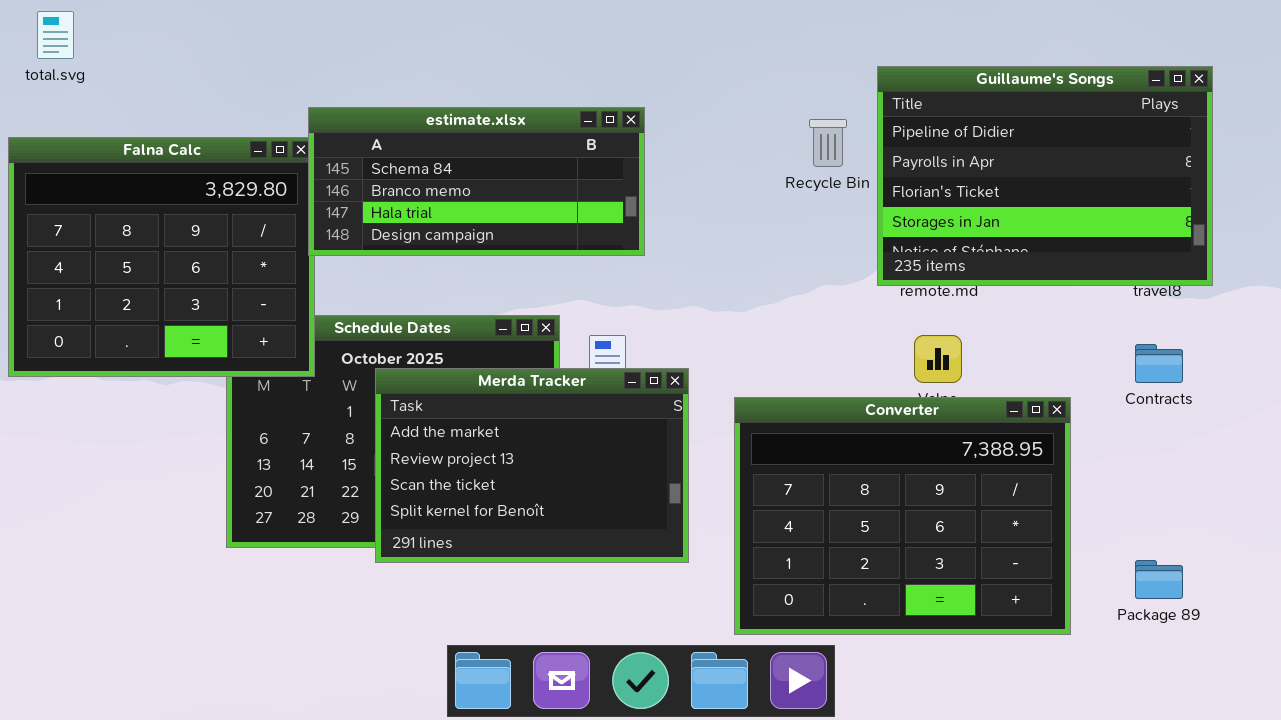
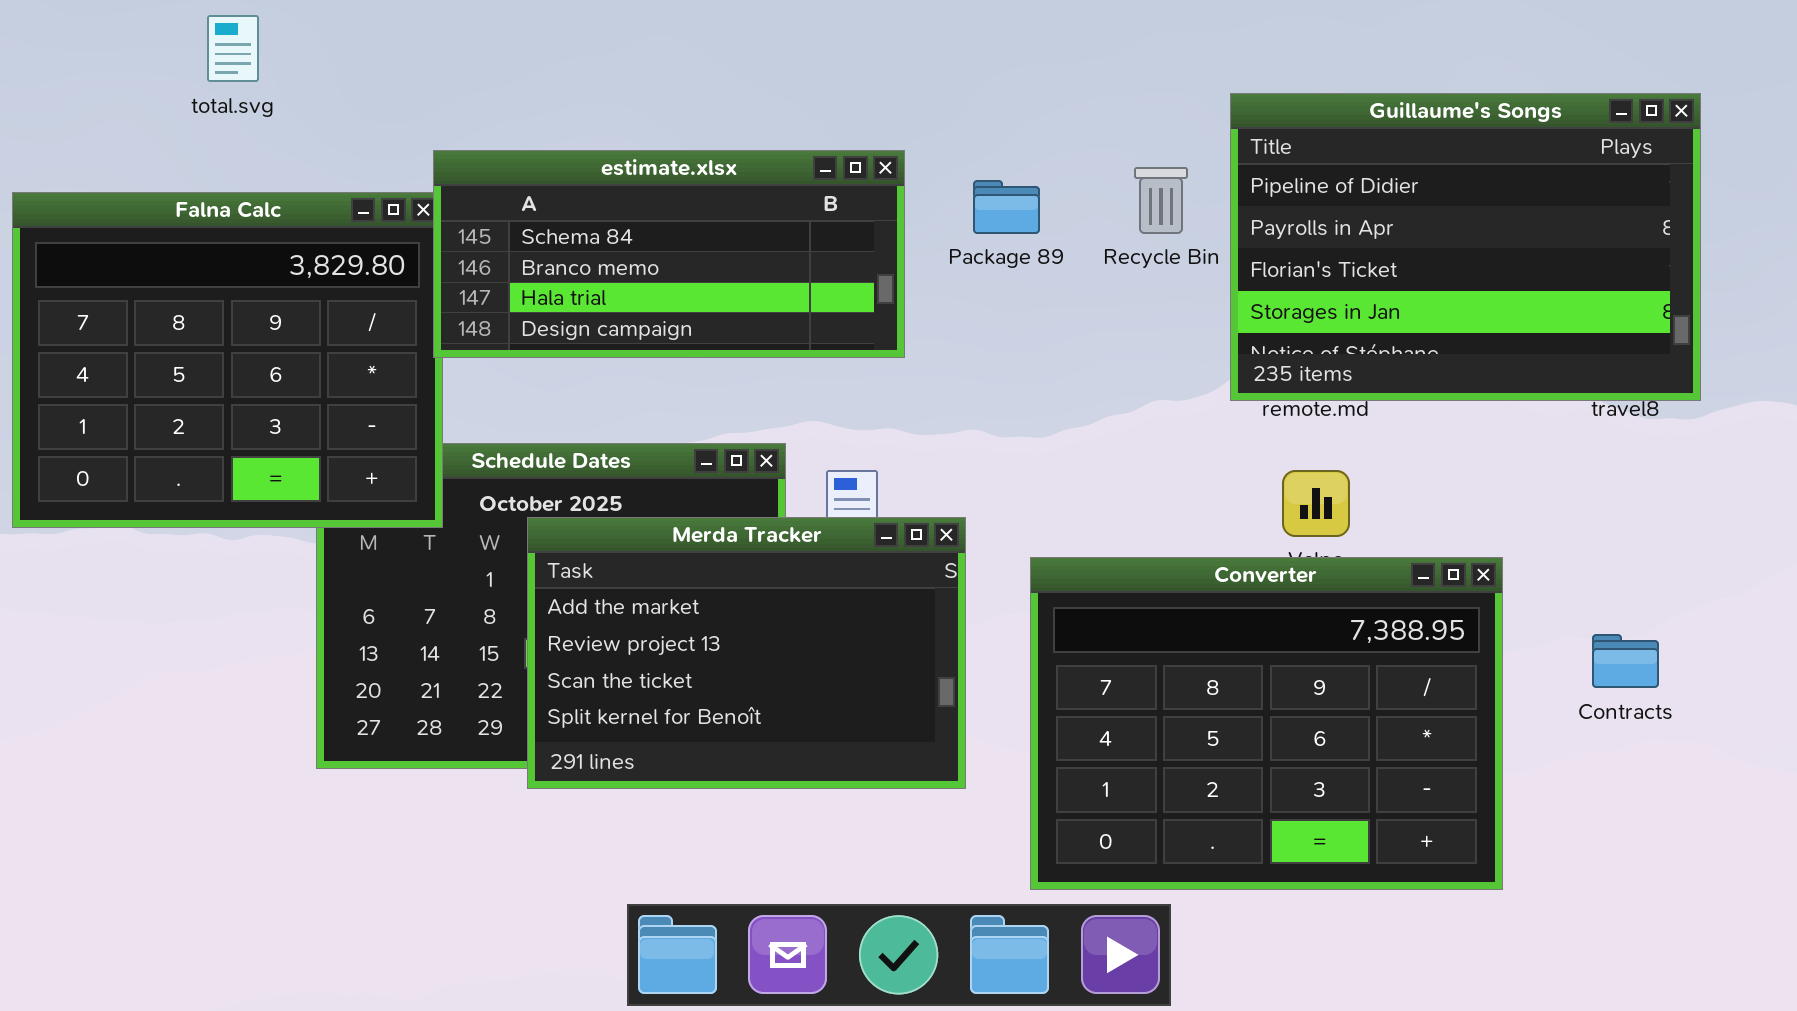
total.svg: [37,11,74,59] -> [207,15,259,82], moved
Contracts: [1135,344,1183,383] -> [1592,634,1659,688], moved
Package 89: [1135,560,1183,599] -> [973,180,1040,234], moved

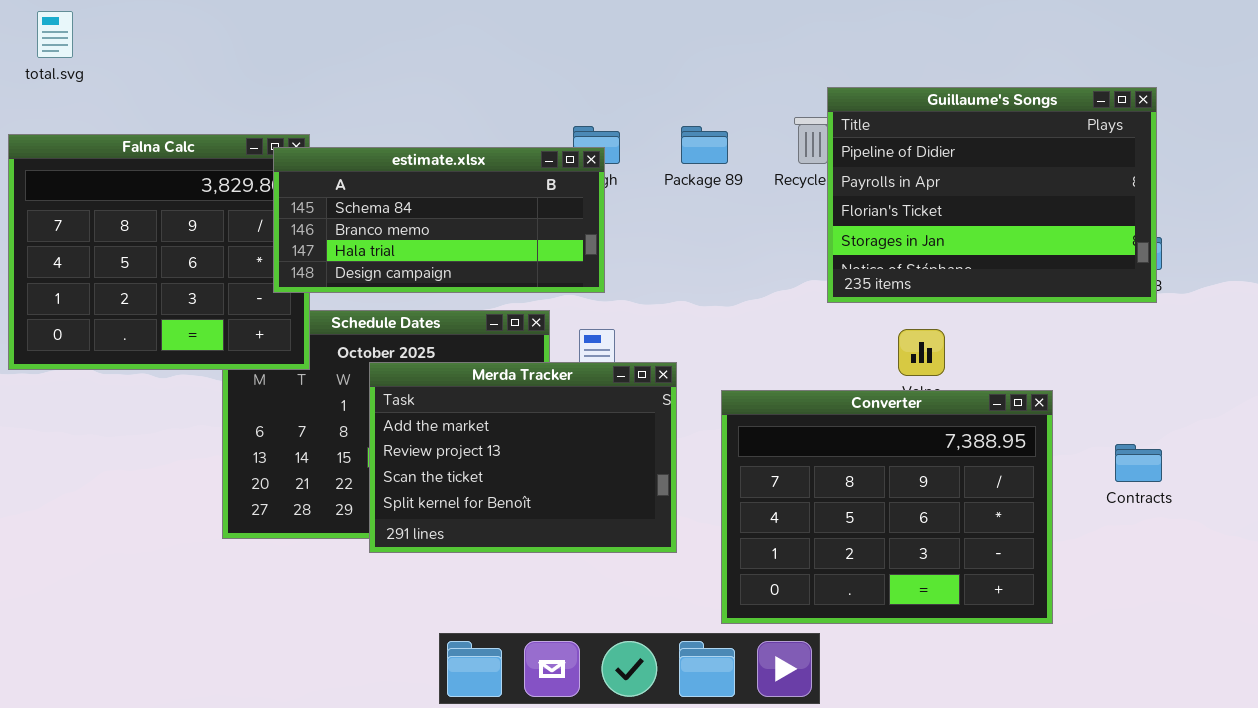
total.svg: [207,15,259,82] -> [37,11,73,58], moved
Guillaume's Songs: [1230,93,1701,401] -> [827,87,1157,303], moved
estimate.xlsx: [433,150,905,358] -> [273,147,605,293], moved

